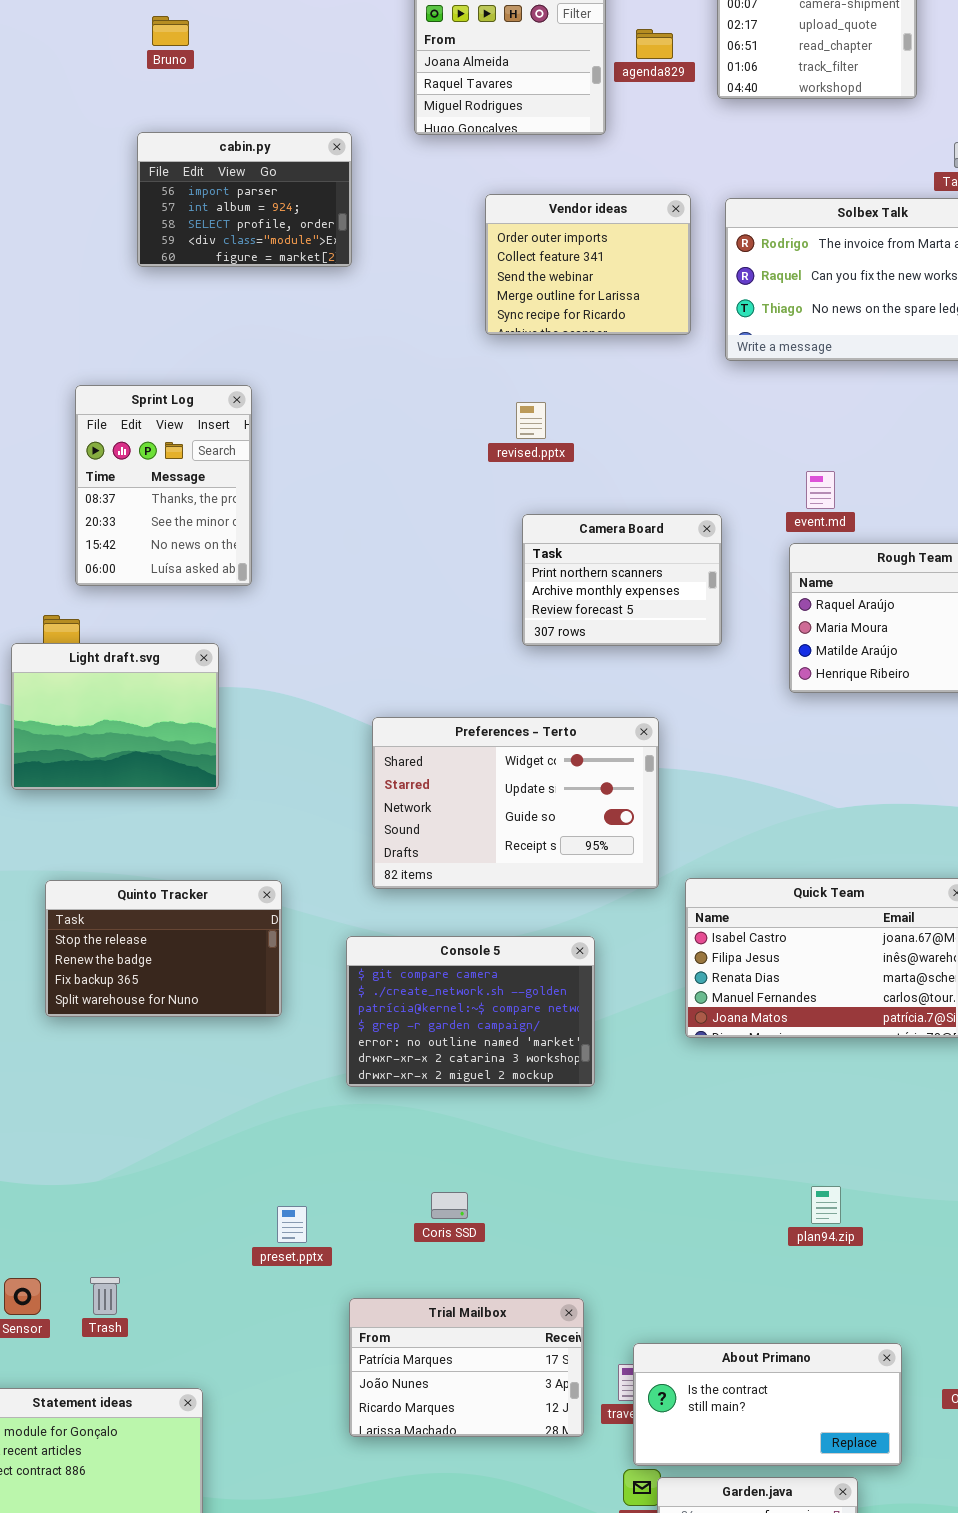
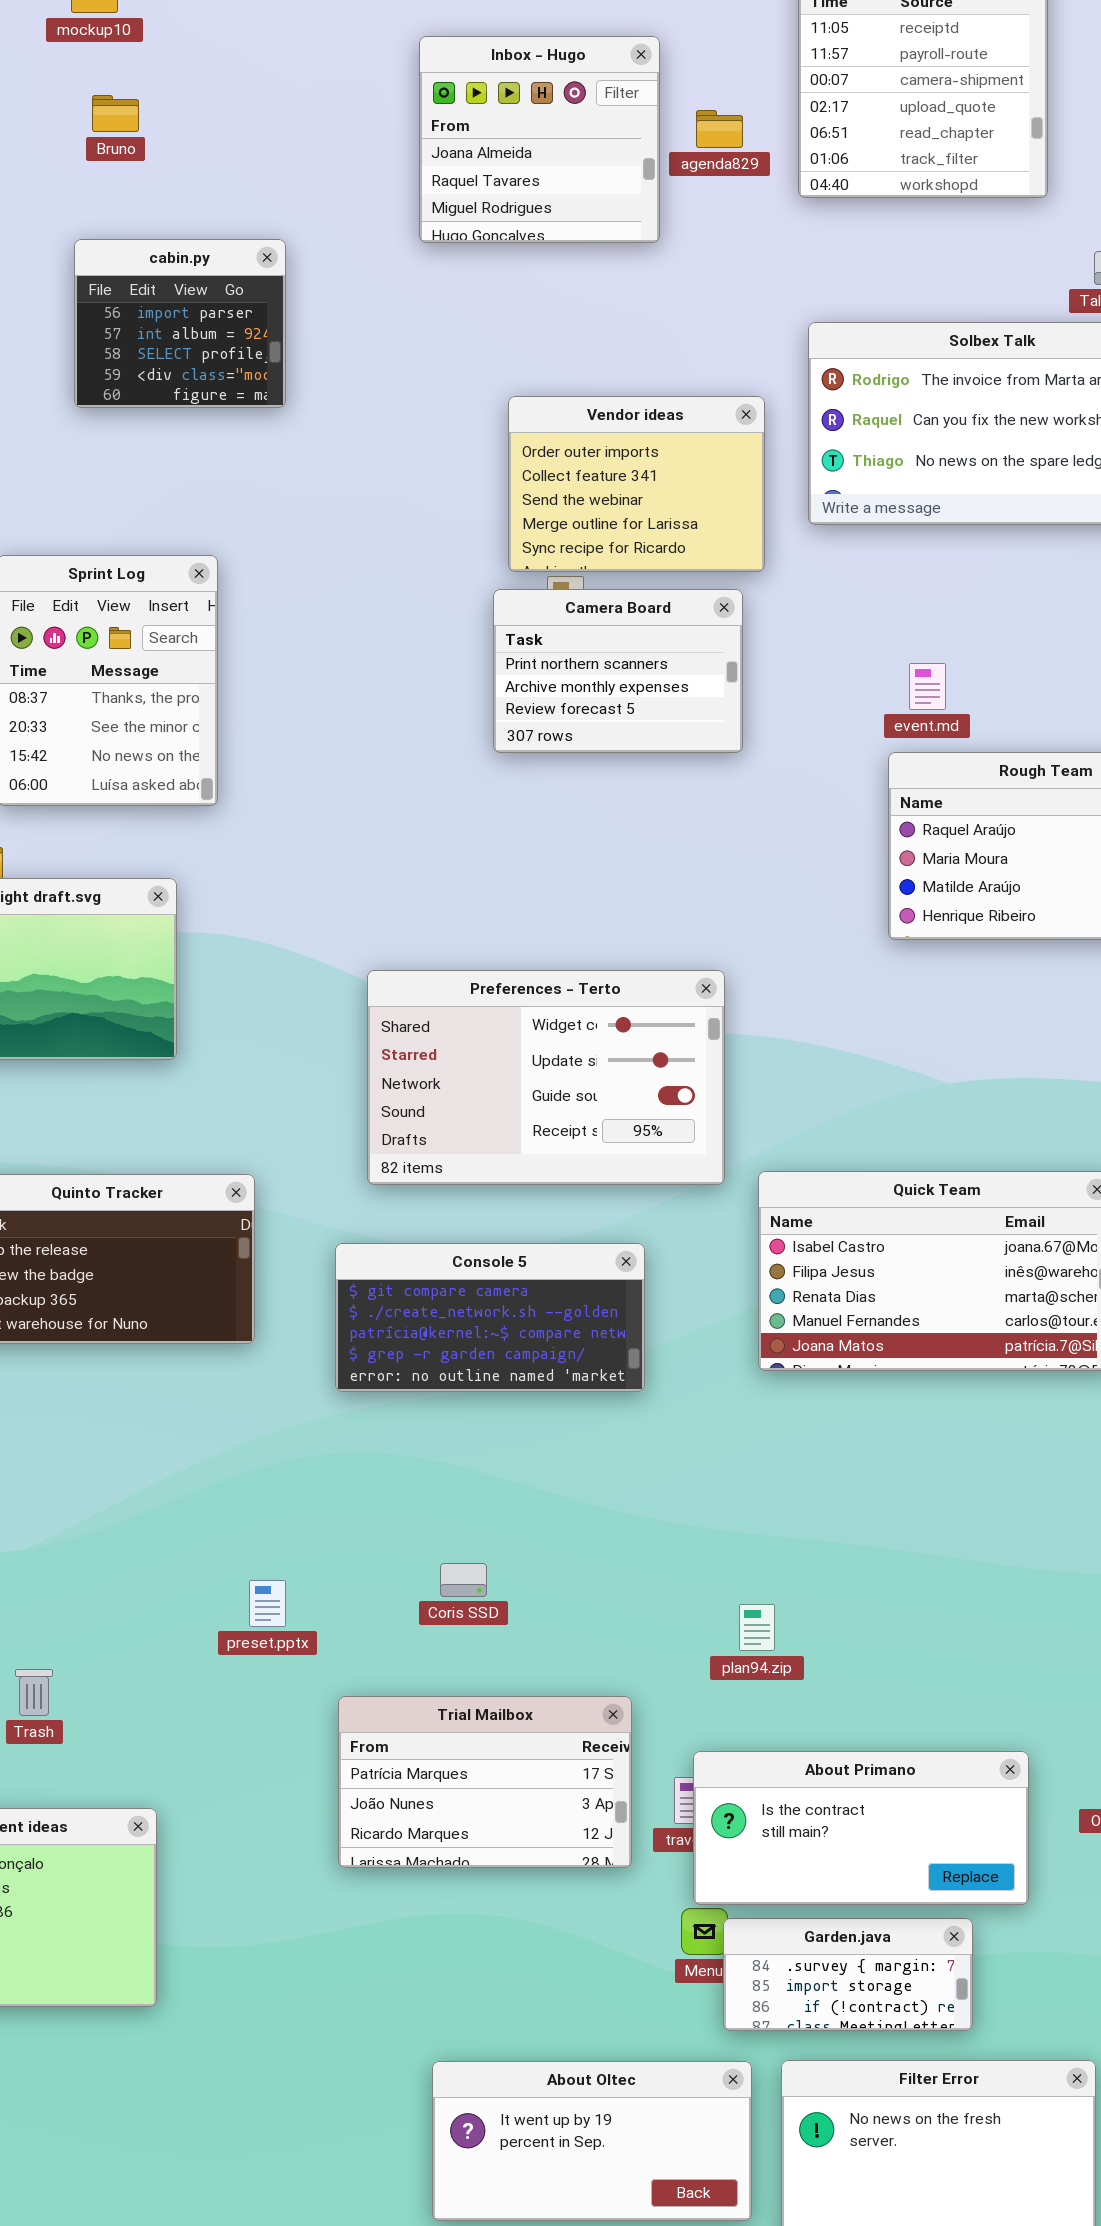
cabin.py: [137,132,352,267] -> [74,239,286,408], resized
Vendor ideas: [485,194,691,335] -> [508,396,765,572], moved
Camera Board: [522,514,722,646] -> [493,589,743,753], moved
Console 5: [346,936,595,1087] -> [335,1243,645,1392], resized
plan94.zip: [811,1186,841,1224] -> [739,1604,775,1651], moved

